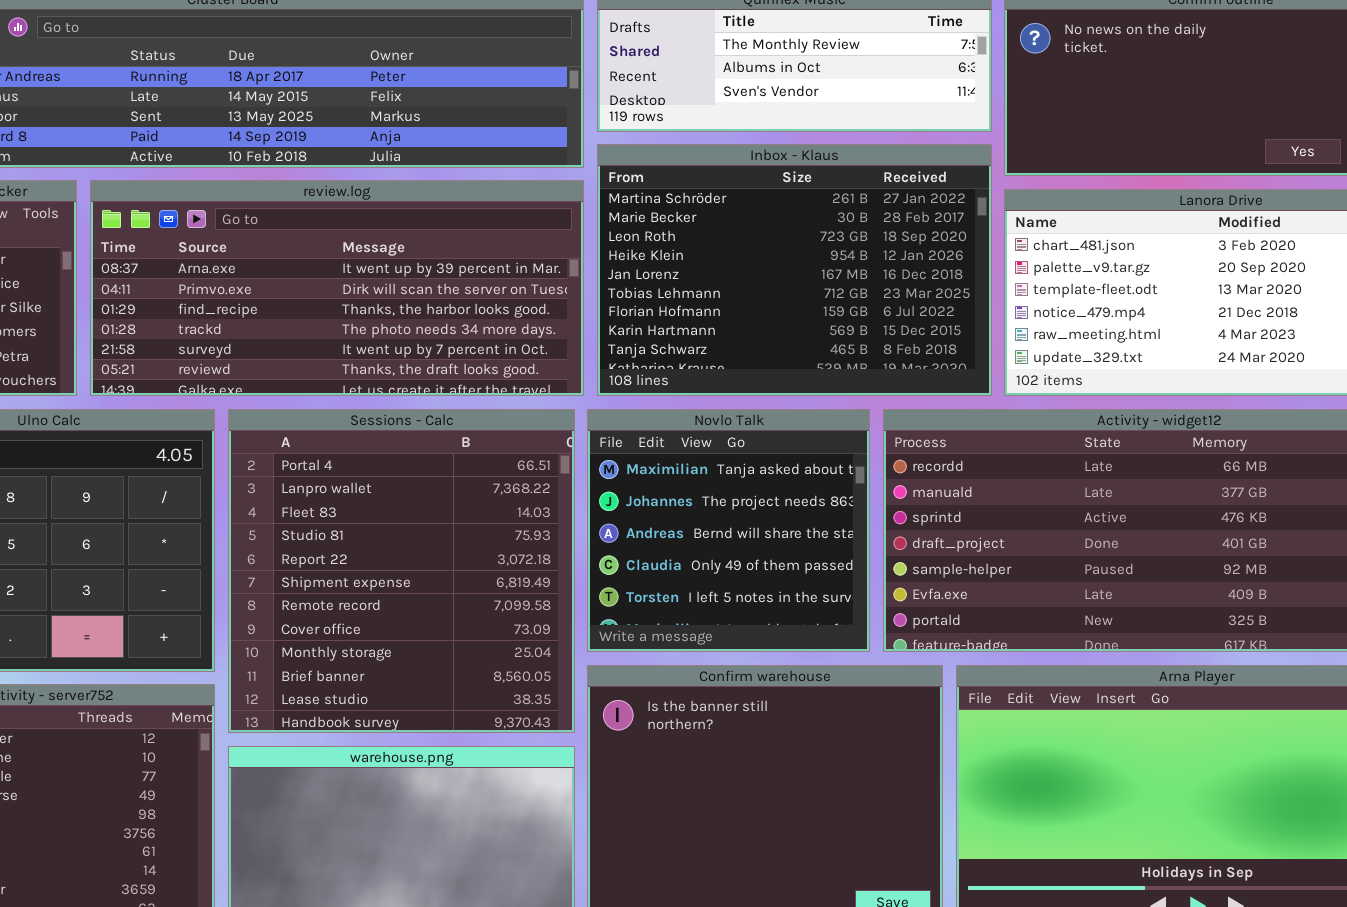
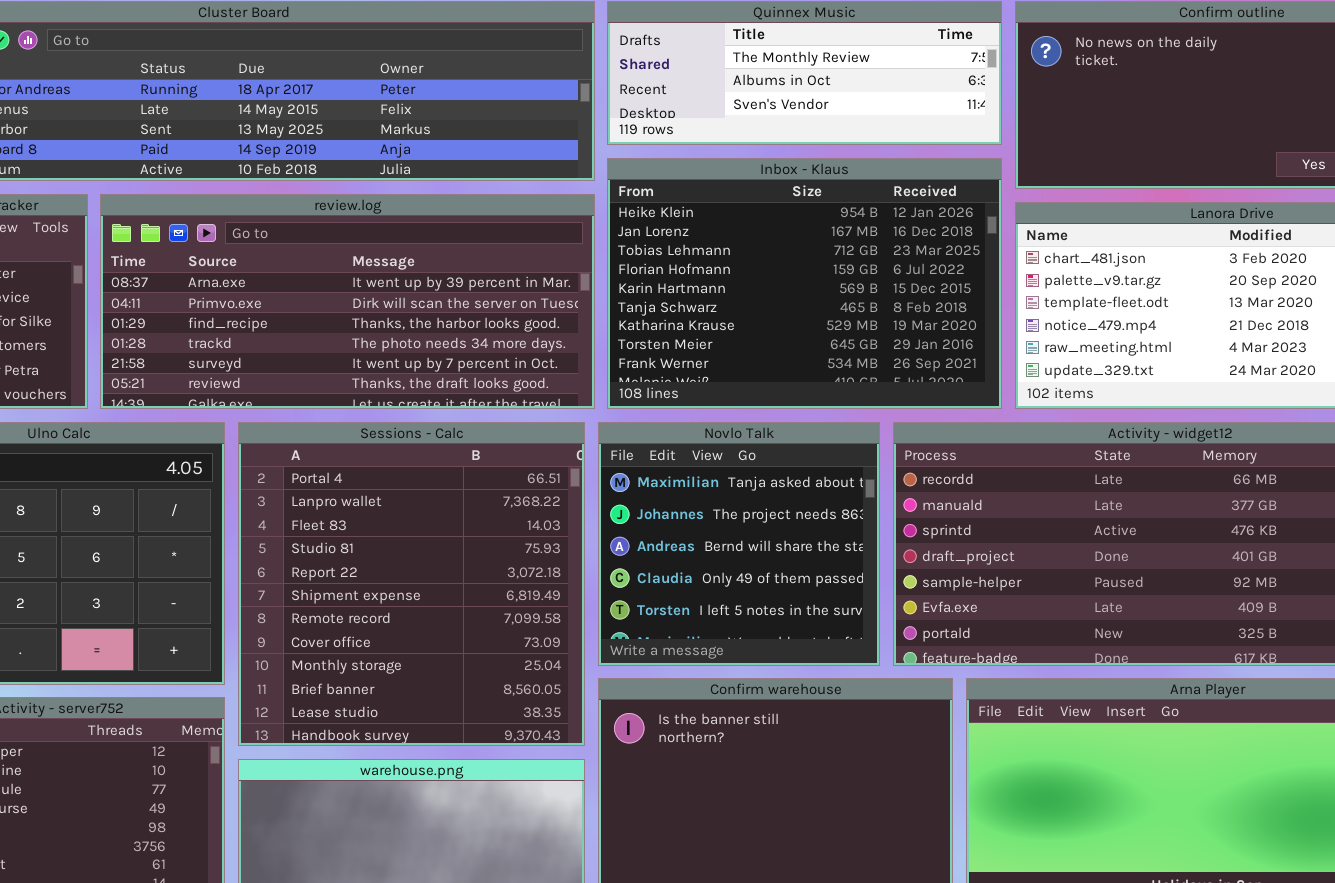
Inbox - Klaus: [597,144,992,396] -> [607,158,1002,409], scrolled down 3 rows

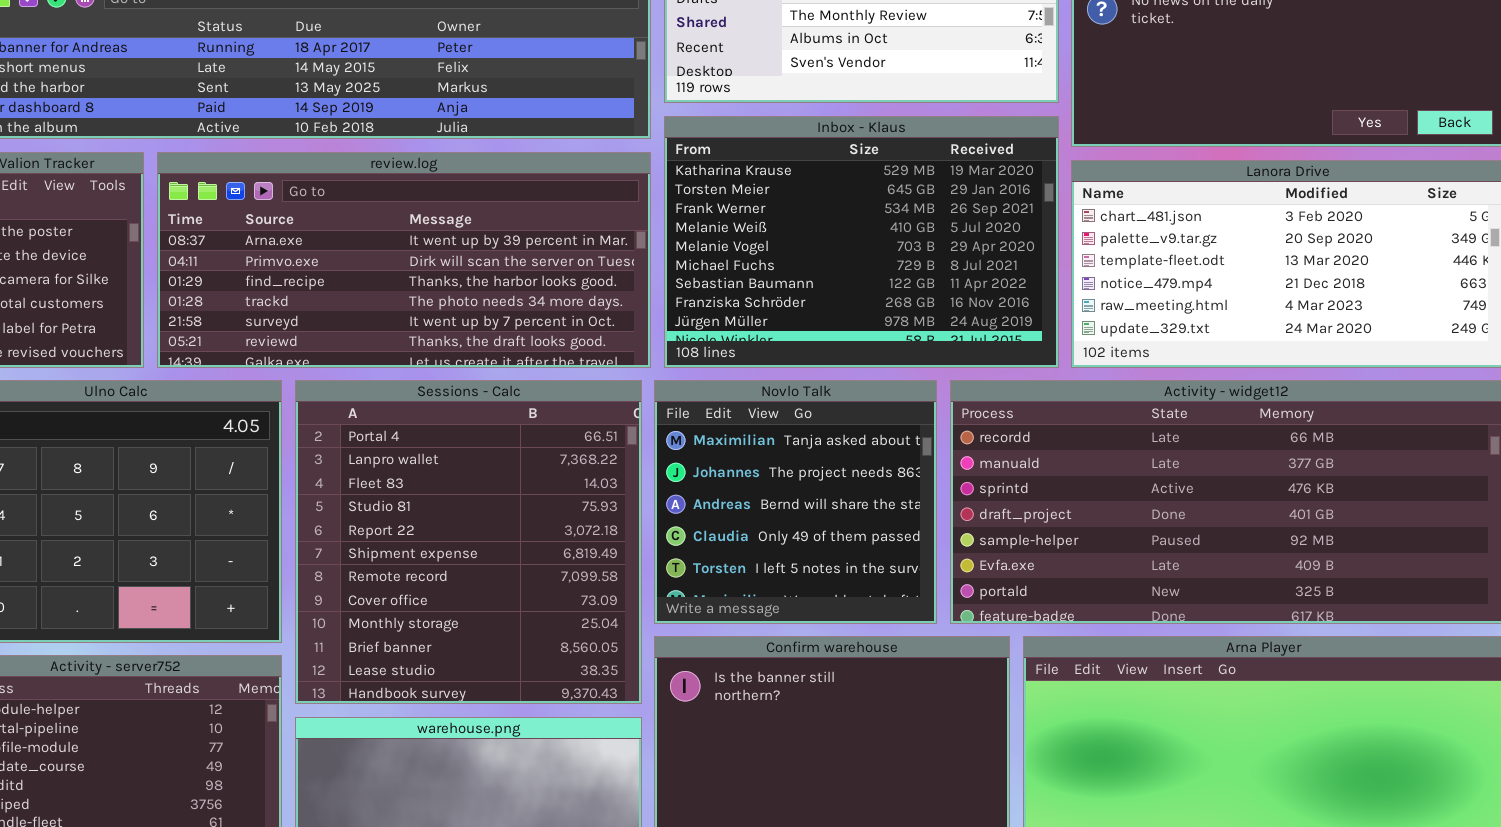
Inbox - Klaus: [607,158,1002,409] -> [664,116,1059,368], scrolled down 6 rows

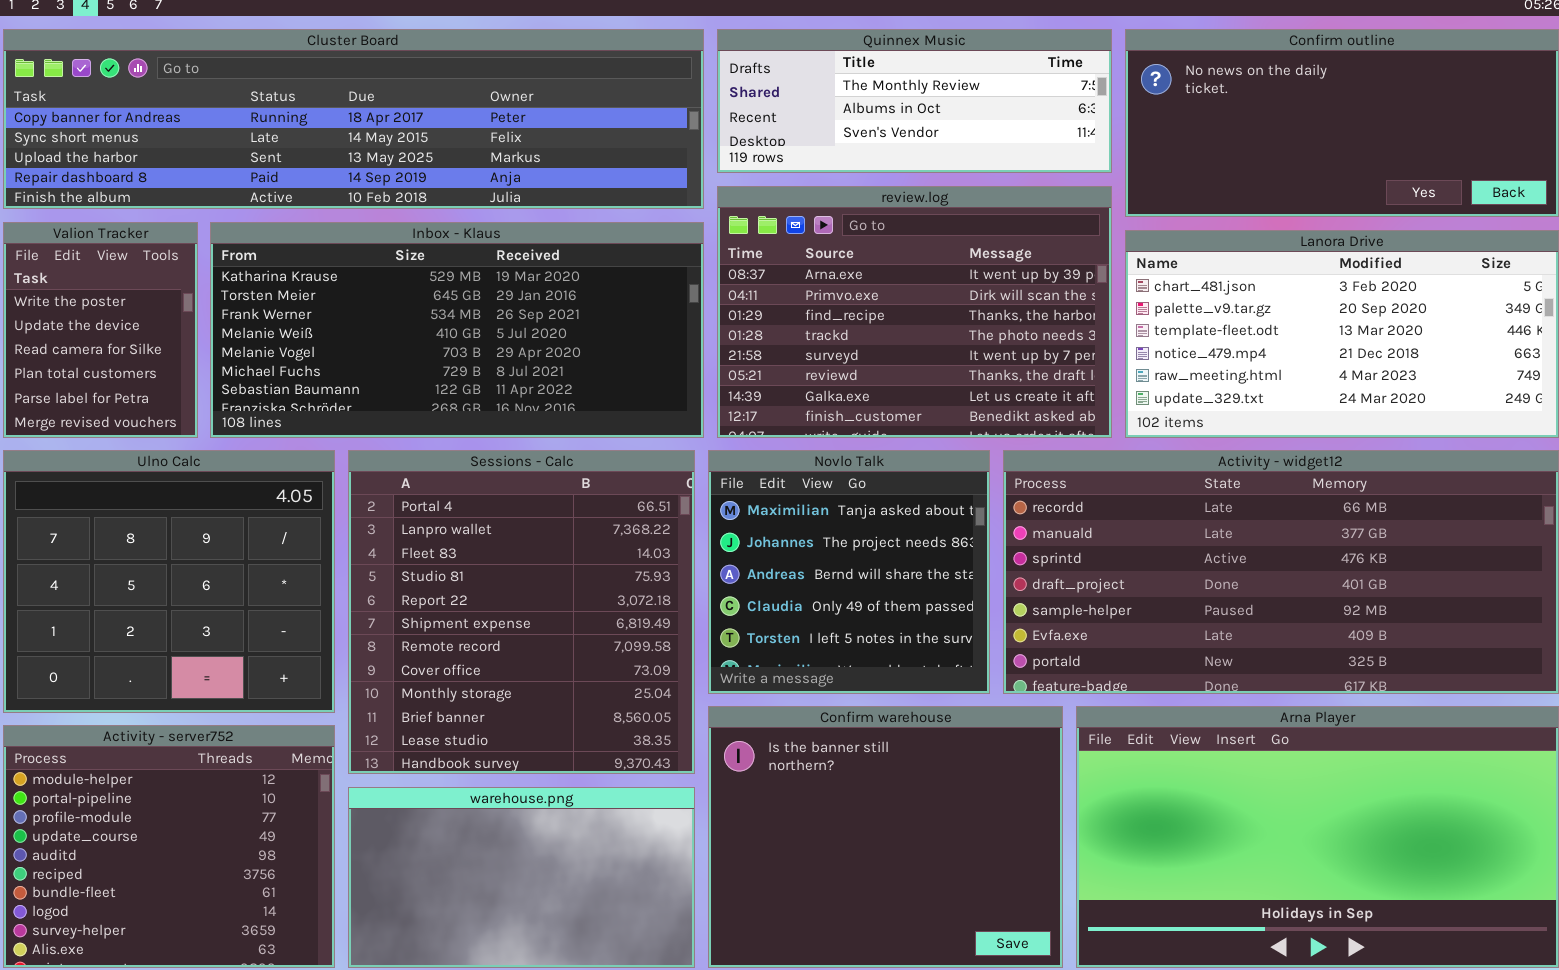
Inbox - Klaus: [664,116,1059,368] -> [210,222,704,438], moved, resized
review.log: [157,152,651,368] -> [717,186,1112,438], moved, resized

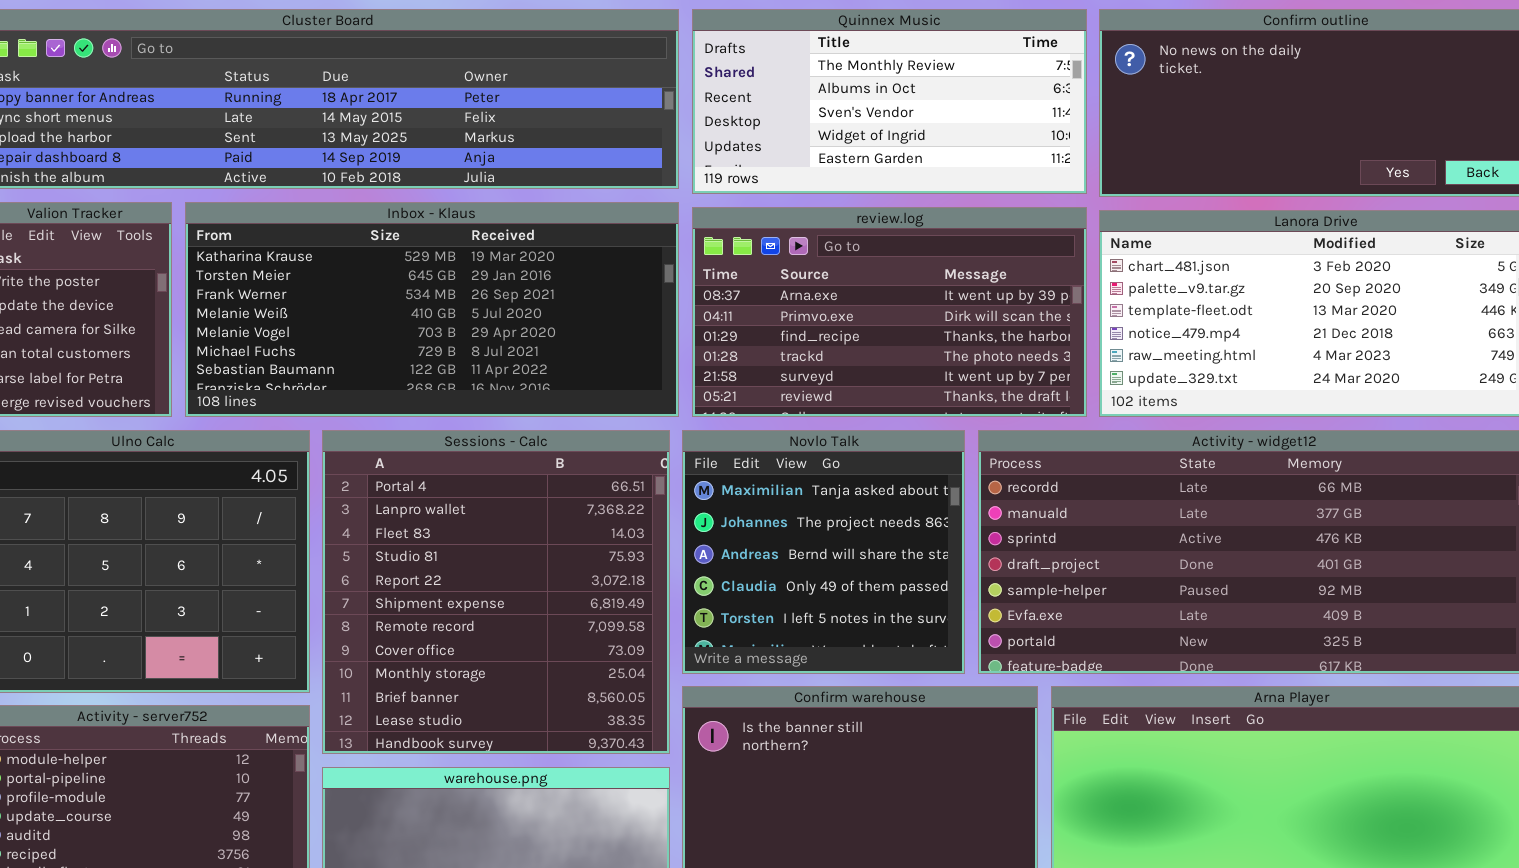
Quinnex Music: [717,29,1112,173] -> [692,9,1087,194], resized
review.log: [717,186,1112,438] -> [692,207,1087,417], resized

